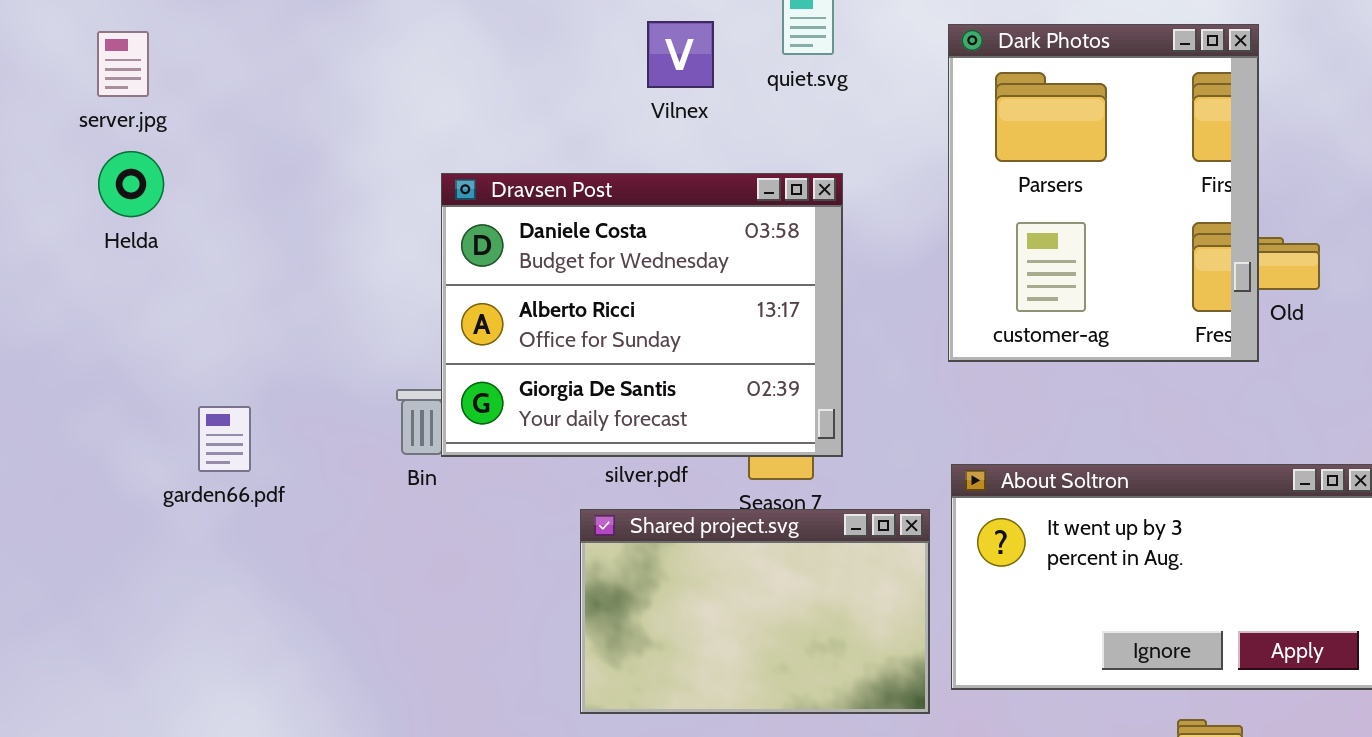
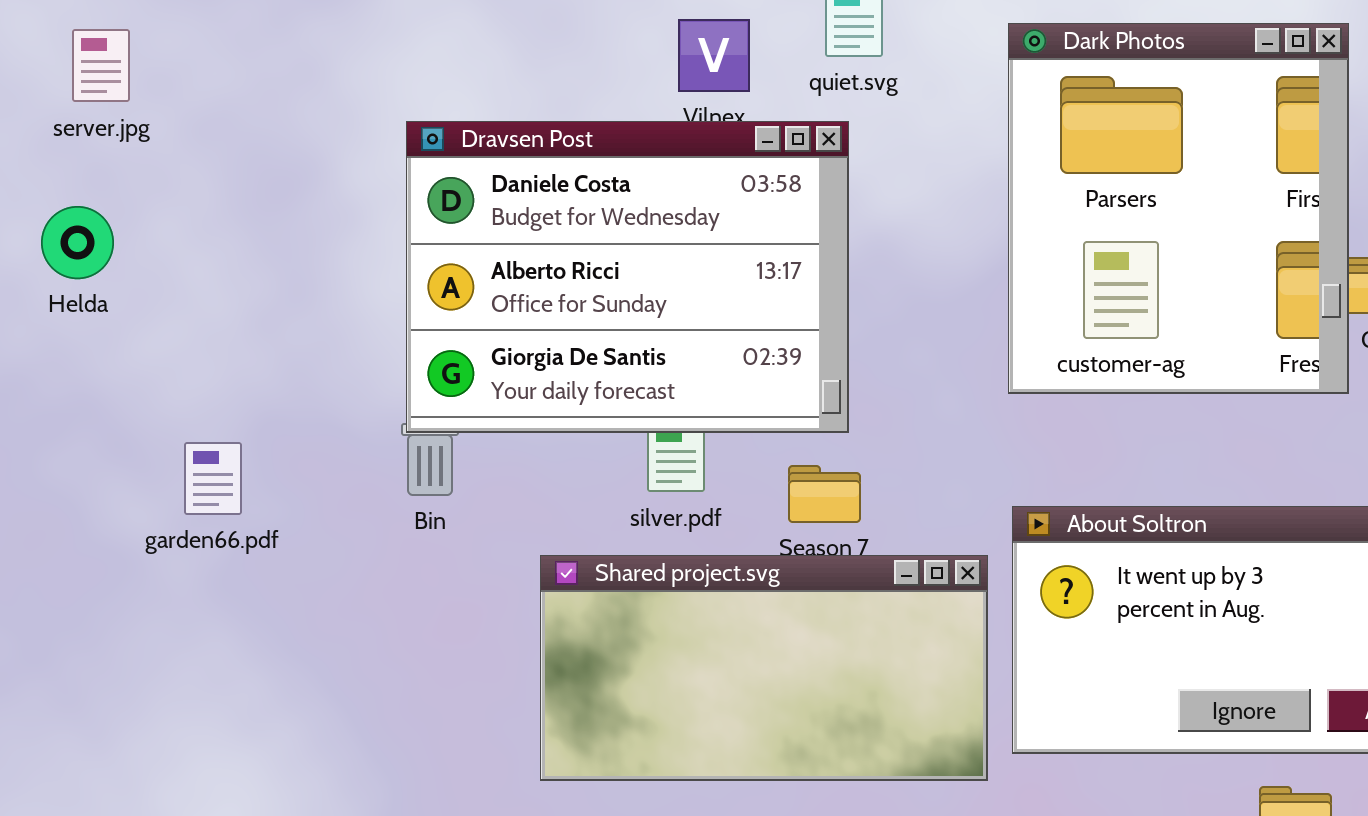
Helda: [98,151,164,217] -> [41,206,114,279], moved
Dravsen Post: [441,173,843,457] -> [406,121,849,433], moved
Shared project.svg: [580,509,930,714] -> [540,555,988,781], resized

